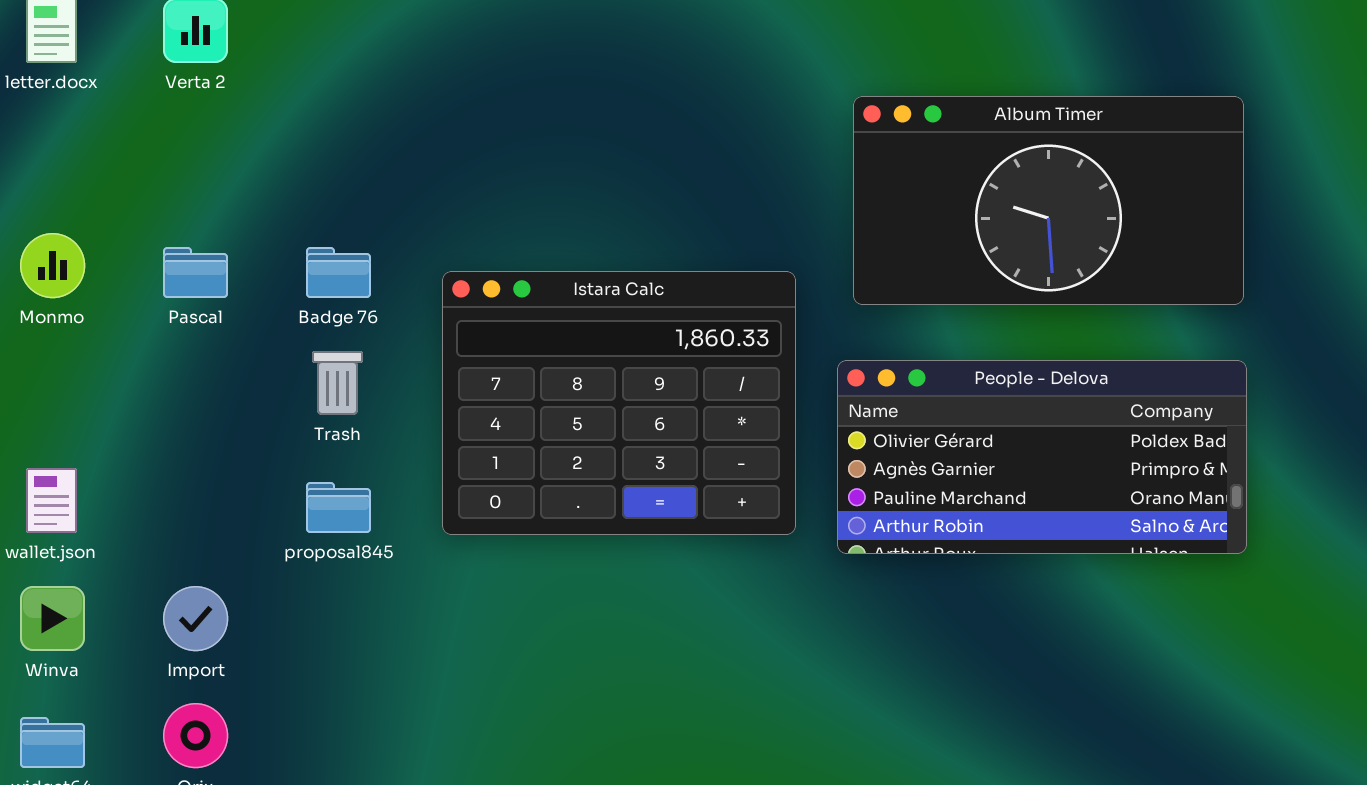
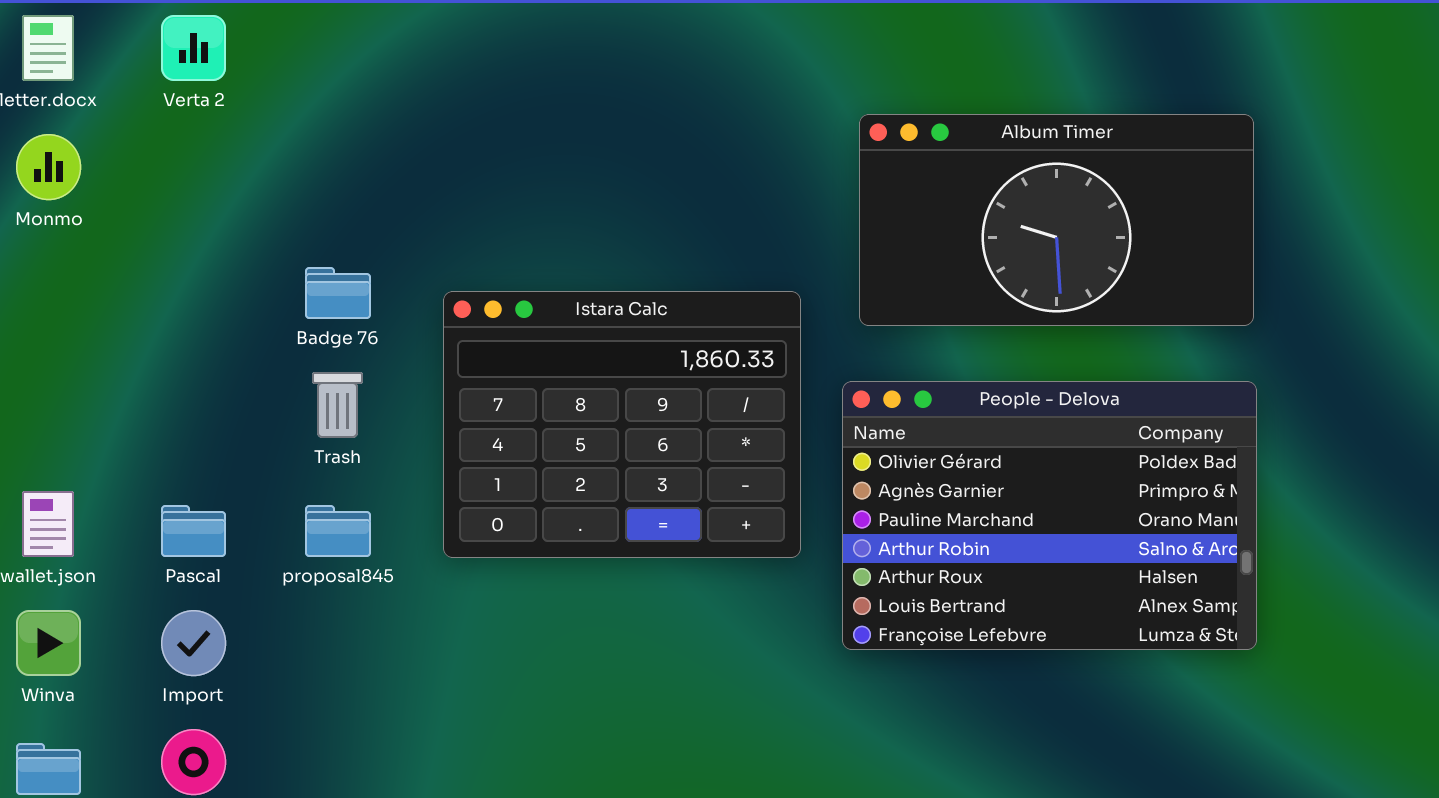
Monmo: [20,233,85,298] -> [16,134,81,200], moved
Pascal: [163,247,228,298] -> [161,505,226,557], moved
People - Delova: [837,360,1247,554] -> [842,381,1257,650], resized

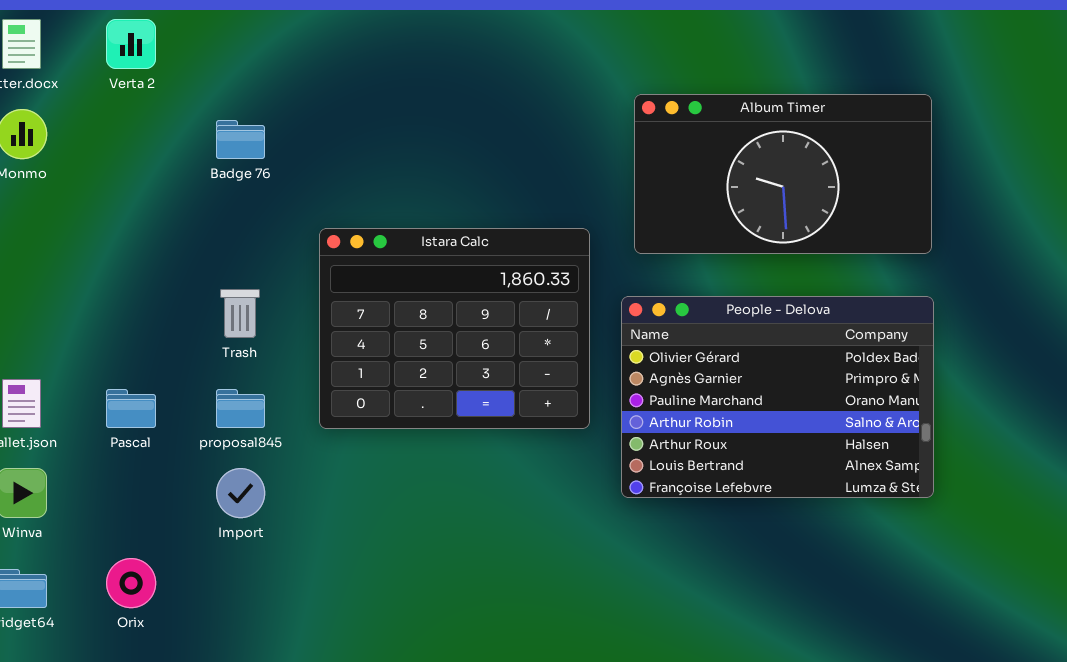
Badge 76: [305,267,371,319] -> [216,120,265,159], moved
Import: [161,610,226,676] -> [216,468,265,518], moved

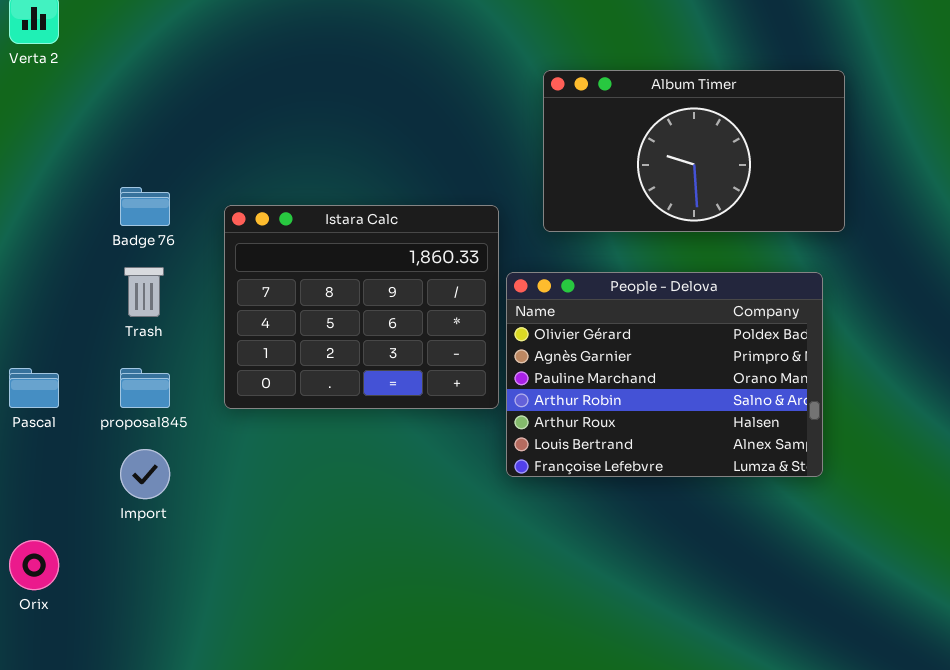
Badge 76: [216,120,265,159] -> [120,187,170,226], moved
People - Delova: [621,296,934,498] -> [506,272,823,477], moved

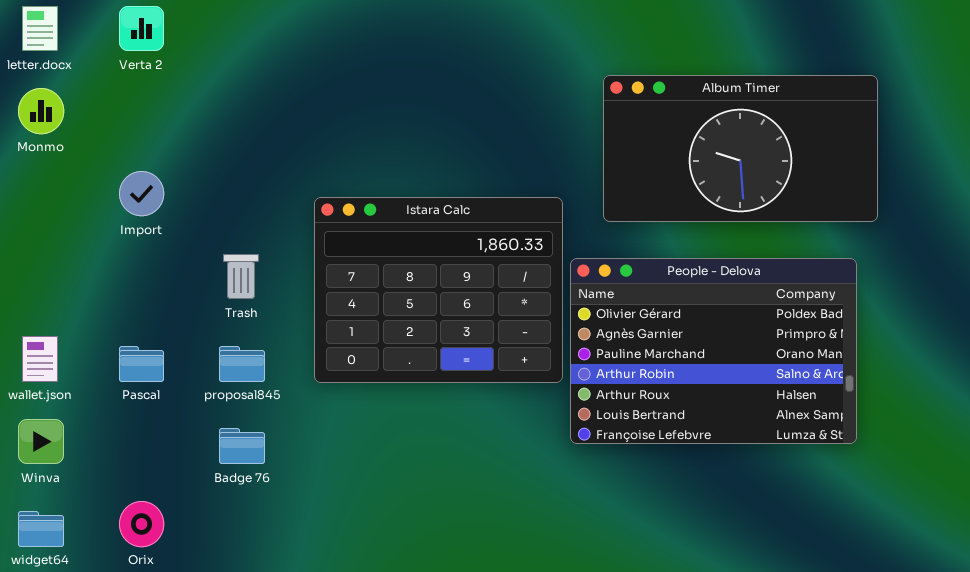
Badge 76: [120,187,170,226] -> [219,428,265,464], moved
Import: [120,449,170,499] -> [119,171,164,216], moved

